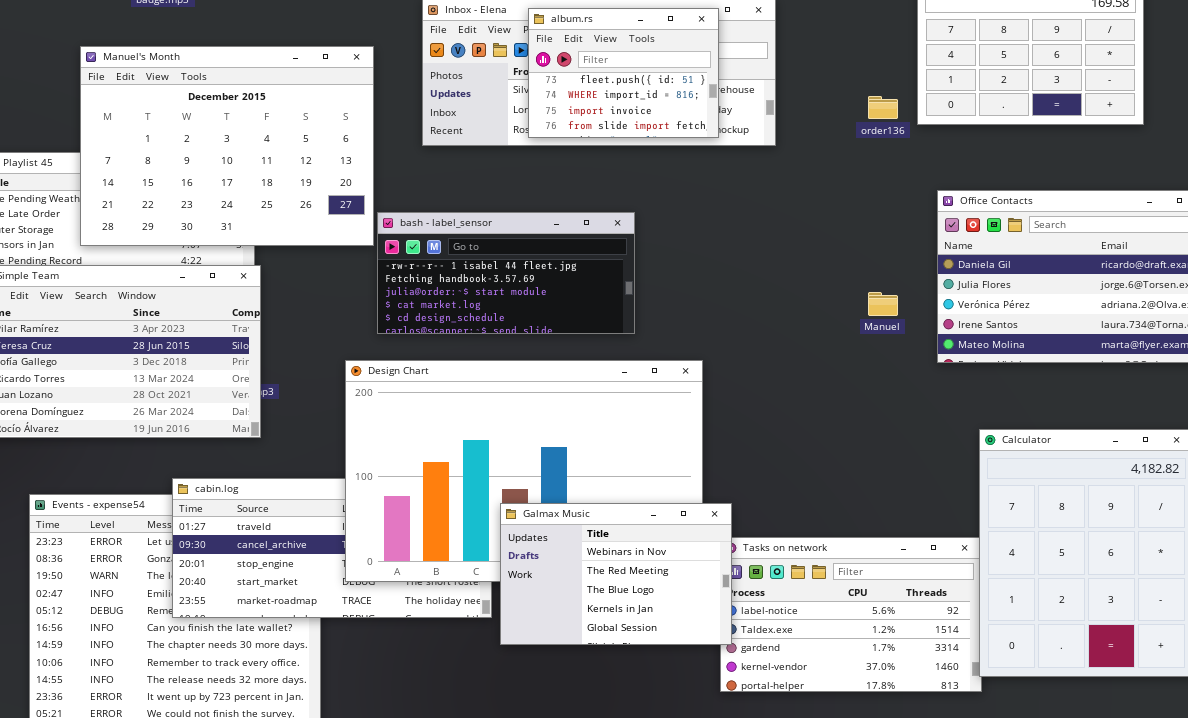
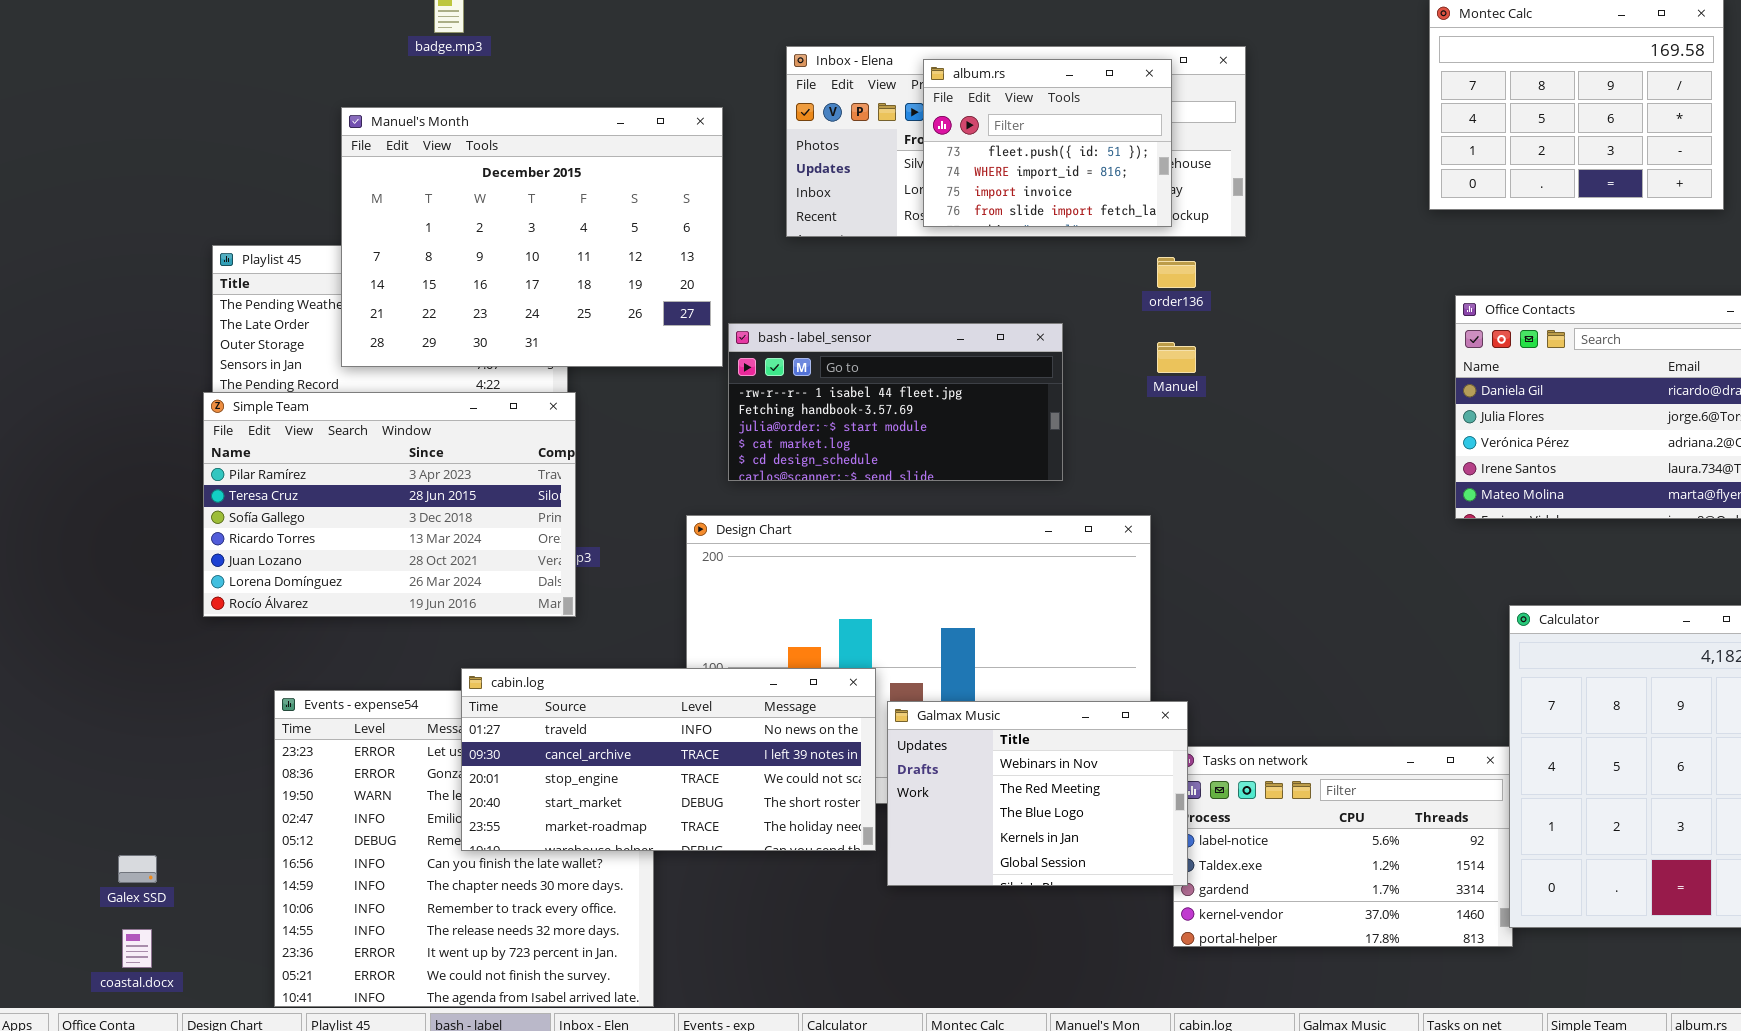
order136: [868,96,898,119] -> [1157,257,1196,288], moved
Manuel: [868,292,898,316] -> [1157,342,1196,373], moved
cabin.log: [172,478,492,618] -> [461,668,876,851], raised

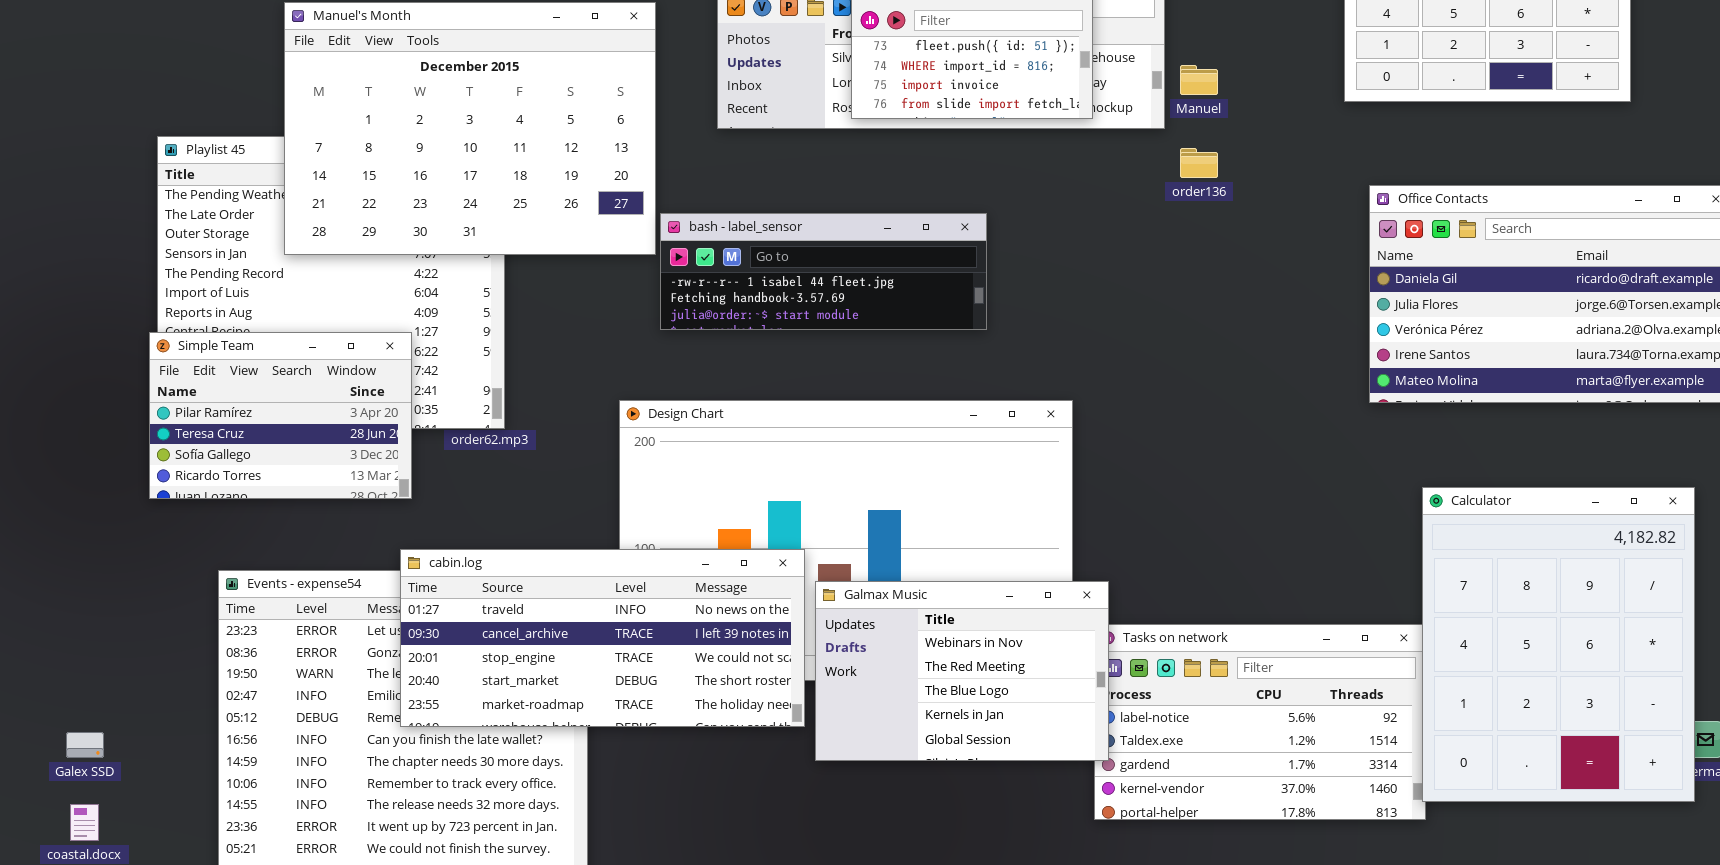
order136: [1157,257,1196,288] -> [1180,148,1218,178], moved
bash - label_sensor: [728,323,1063,481] -> [660,213,987,330], resized
Manuel: [1157,342,1196,373] -> [1180,65,1218,95], moved
Simple Team: [203,392,576,617] -> [149,332,412,499], resized

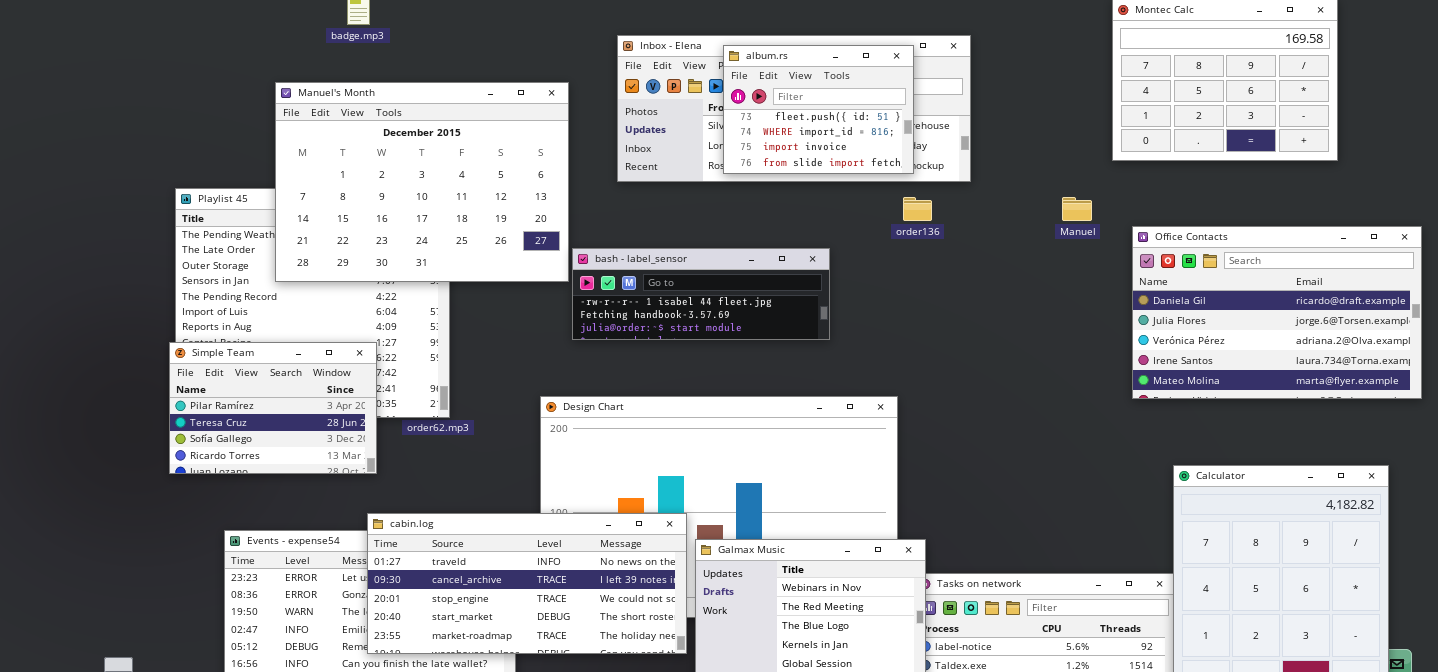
Manuel: [1180,65,1218,95] -> [1062,197,1092,221], moved
order136: [1180,148,1218,178] -> [903,197,932,221], moved

